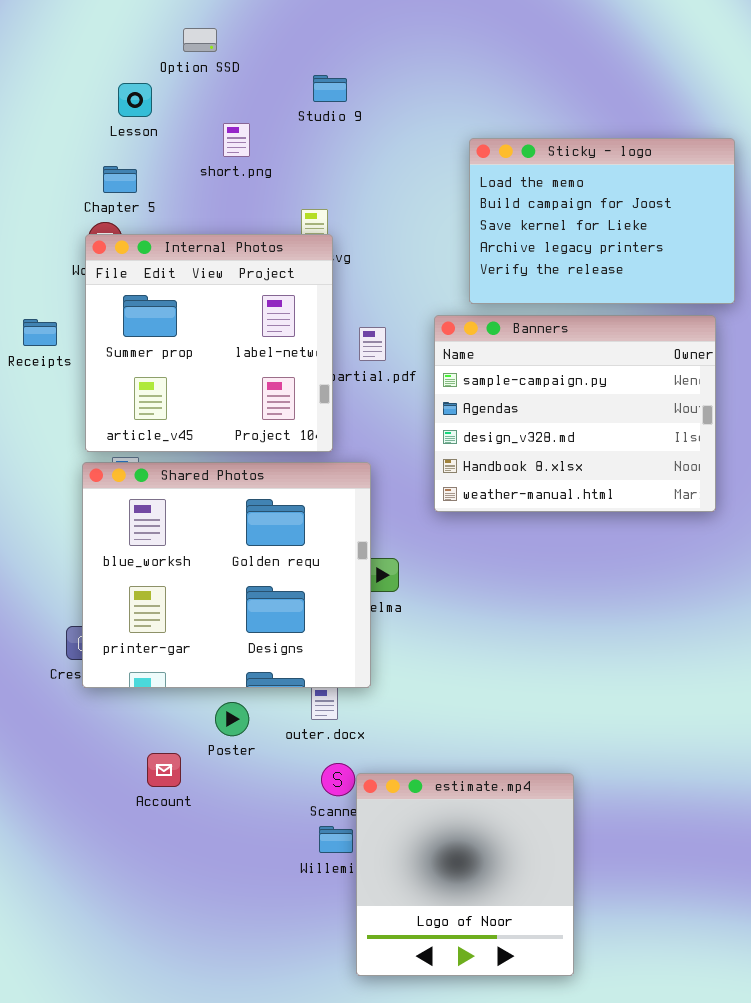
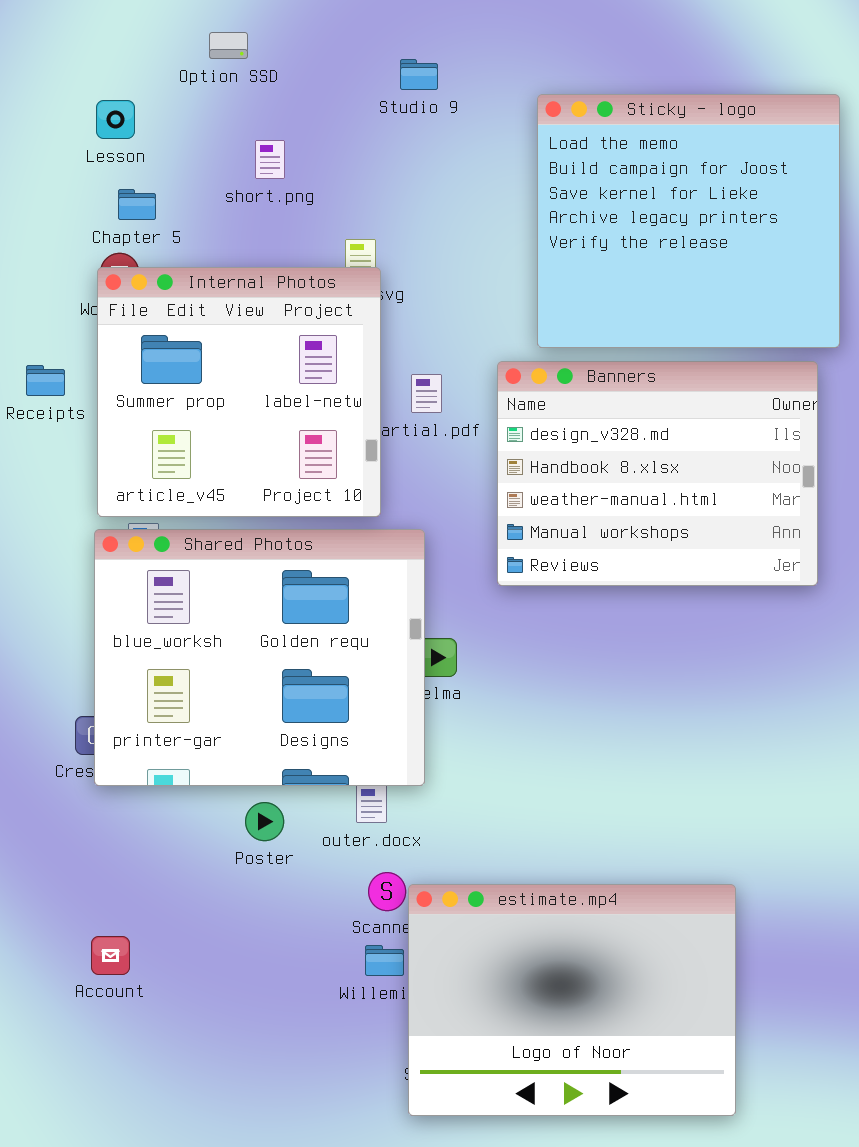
Studio 9: [313,75,347,102] -> [400,59,438,90], moved
Lesson: [118,83,152,117] -> [96,100,135,139], moved
Sticky - logo: [469,138,735,304] -> [537,94,840,348], resized
Banners: [434,315,716,512] -> [497,361,818,586], scrolled down 2 rows
Account: [147,753,181,787] -> [91,936,130,975], moved
estimate.mp4: [356,773,574,976] -> [408,884,736,1116], resized

